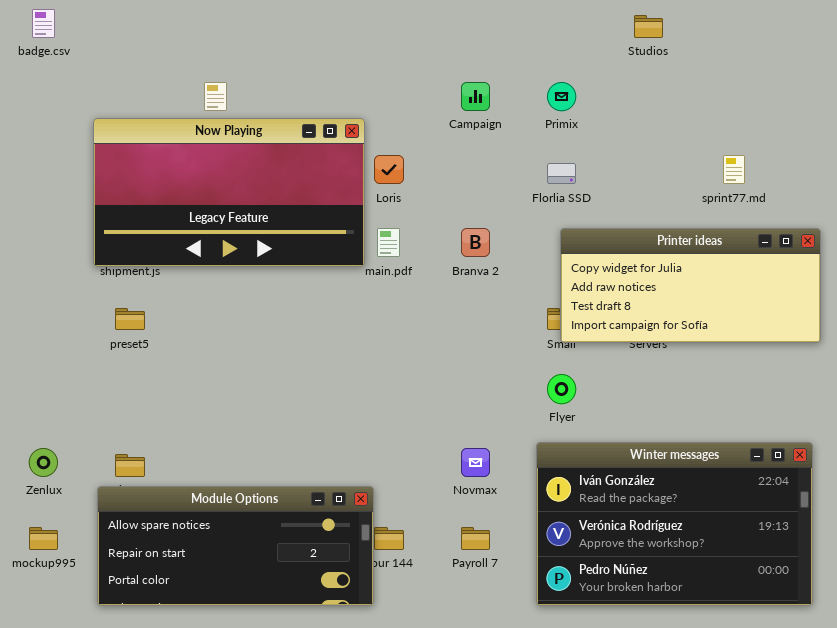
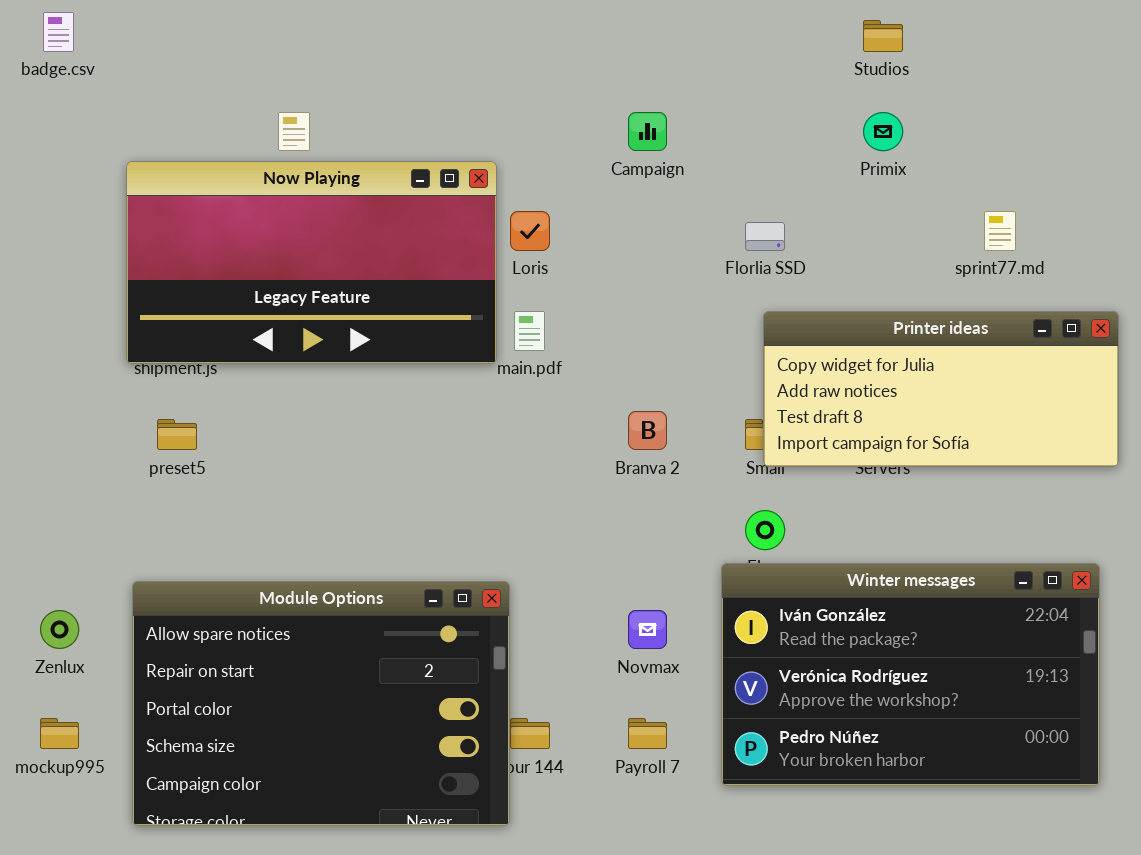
Primix: [547,82,576,111] -> [863,112,903,151], moved
Branva 2: [461,228,490,257] -> [628,411,667,450], moved
Winter messages: [536,442,813,606] -> [721,563,1100,786], moved
Module Options: [97,486,374,606] -> [132,581,510,826], resized

